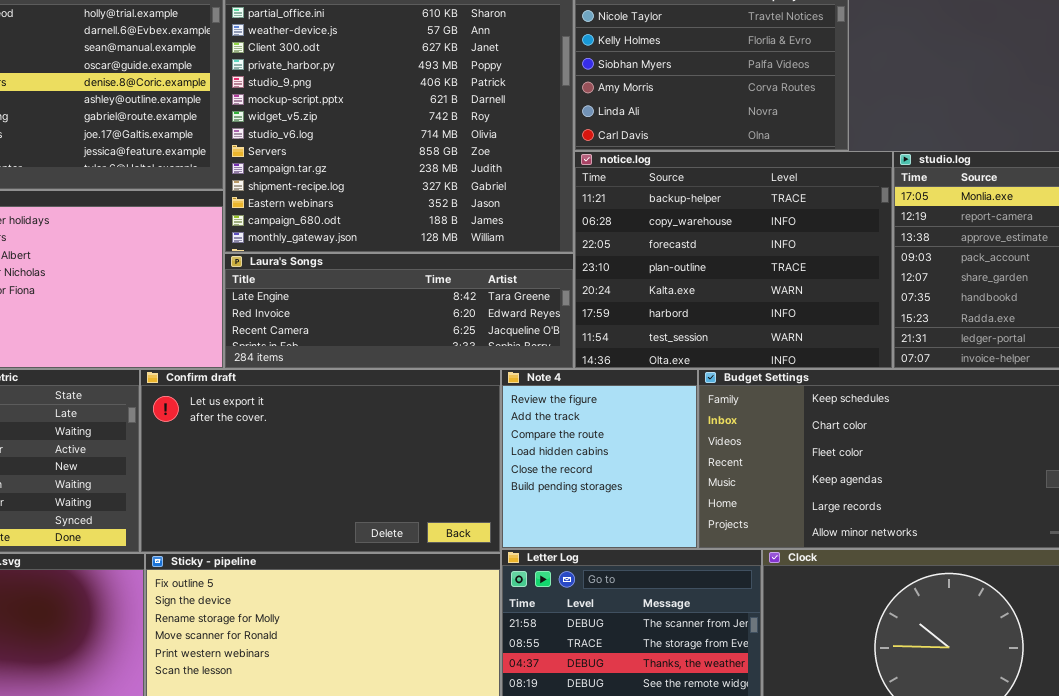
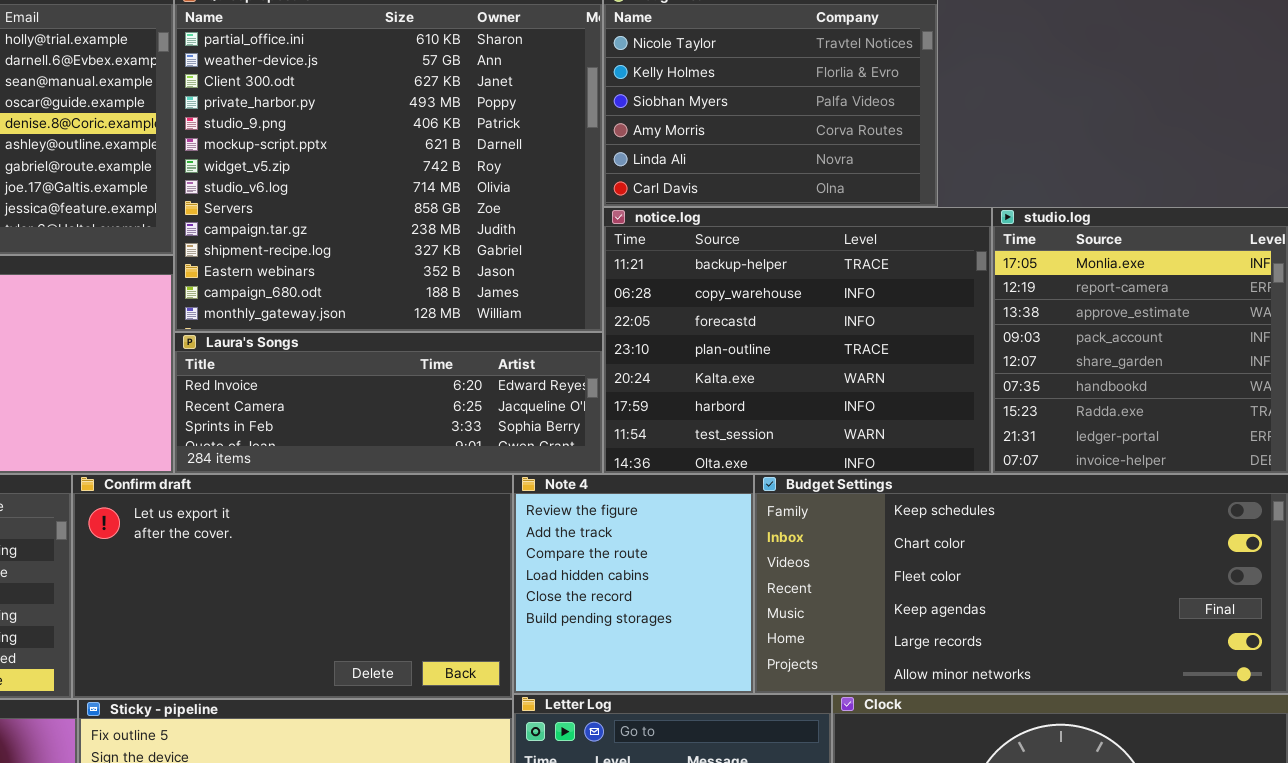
Laura's Songs: [224,253,574,369] -> [174,332,603,474], scrolled down 1 row

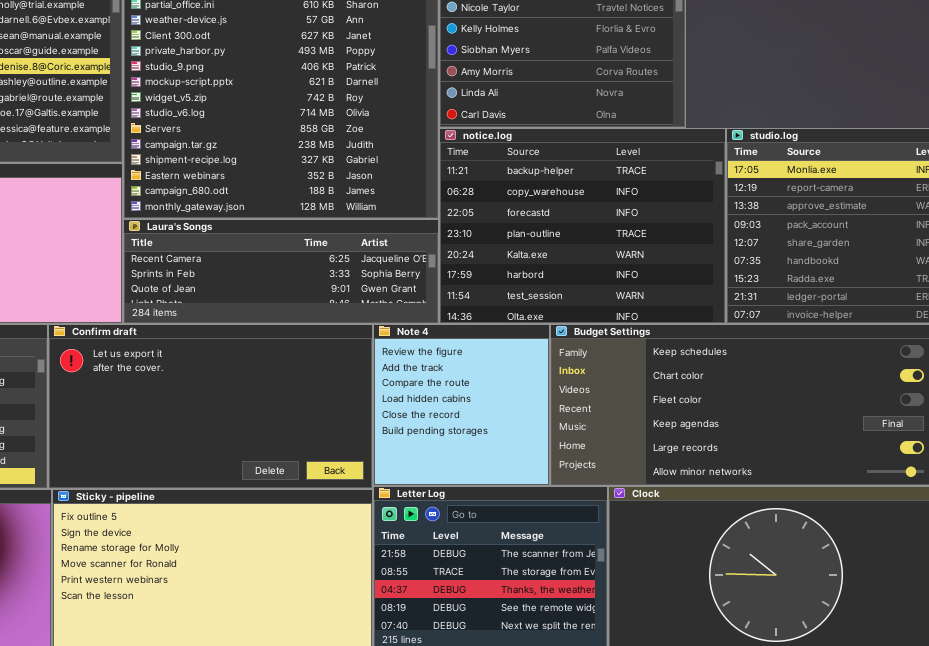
Laura's Songs: [174,332,603,474] -> [123,219,439,324], scrolled down 1 row

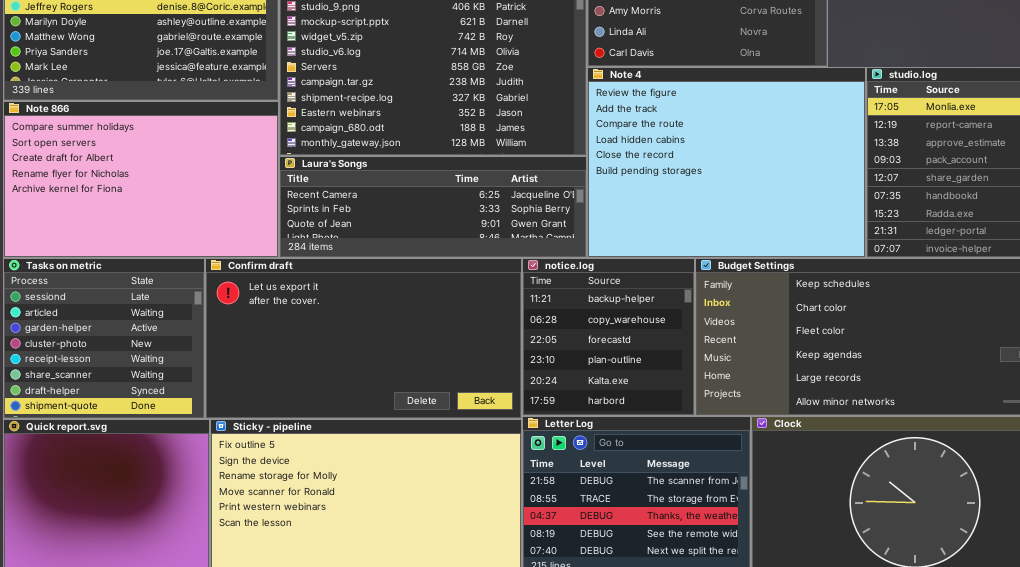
notice.log: [439,128,726,324] -> [522,258,695,416], moved, resized
Note 4: [373,324,550,486] -> [587,67,866,258], moved, resized

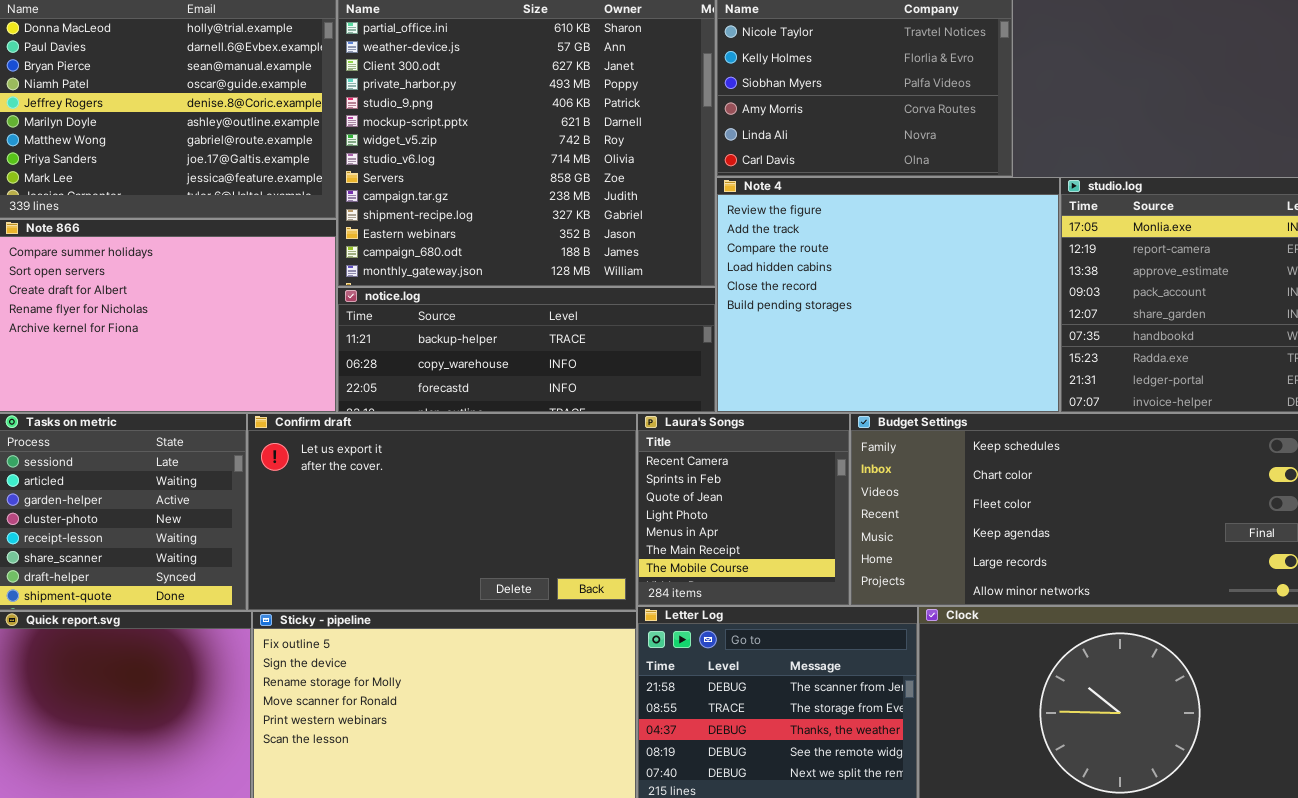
Laura's Songs: [279,156,587,258] -> [637,413,850,606], moved, resized
notice.log: [522,258,695,416] -> [337,287,716,413], moved, resized

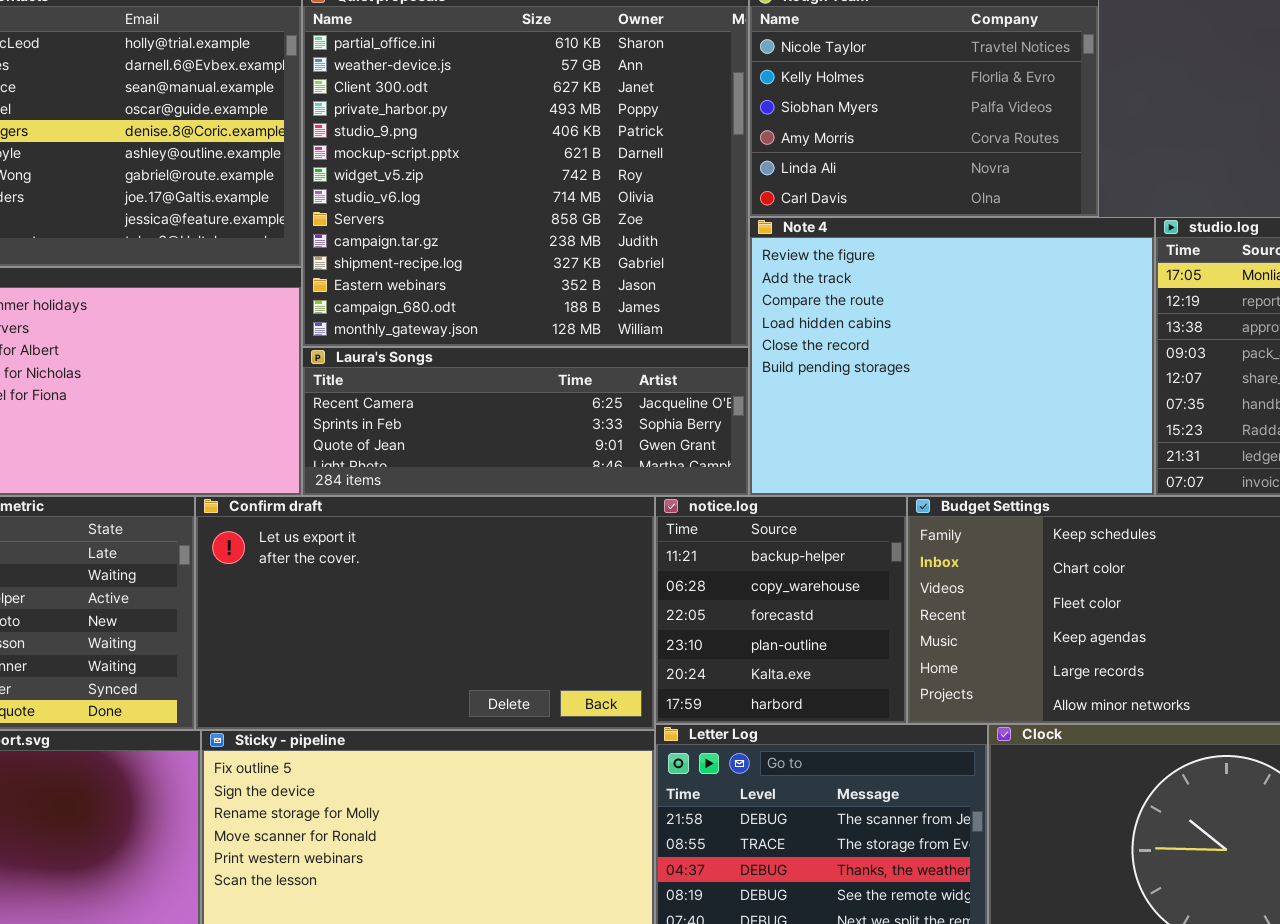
notice.log: [337,287,716,413] -> [655,496,907,724], moved, resized
Laura's Songs: [637,413,850,606] -> [302,347,749,496], moved, resized

